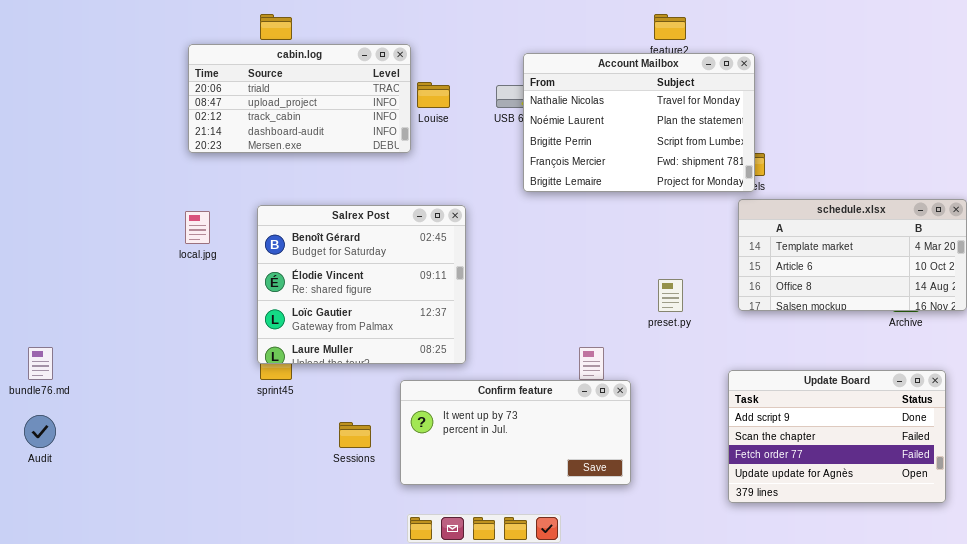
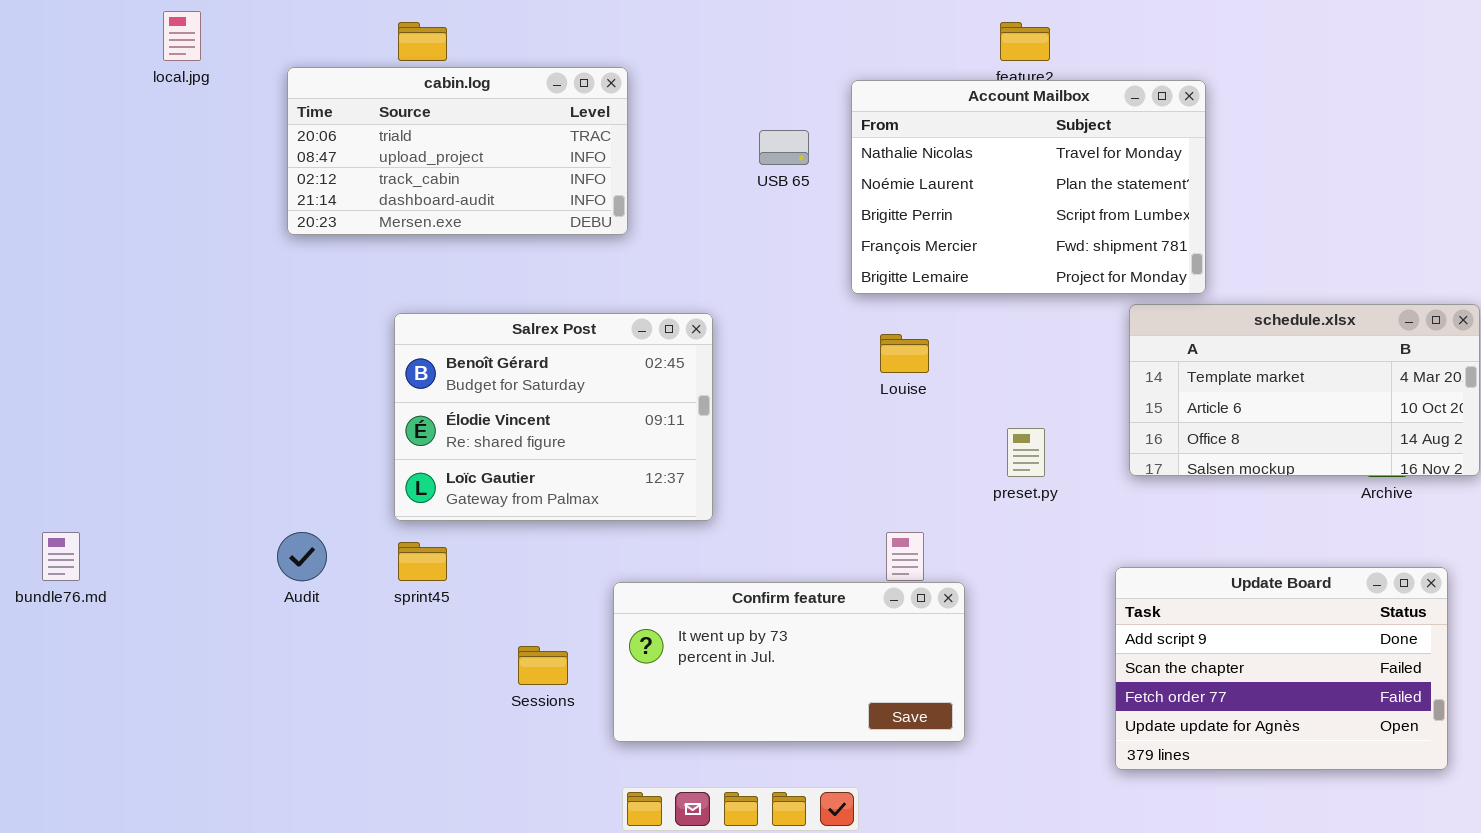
Account Mailbox: [523,53,755,192] -> [851,80,1206,294], moved
Louise: [417,82,450,108] -> [880,334,929,373], moved
Salrex Post: [257,205,466,364] -> [394,313,713,521], resized
local.jpg: [185,211,210,244] -> [163,11,201,61], moved
Audit: [24,415,56,448] -> [277,532,327,581], moved

